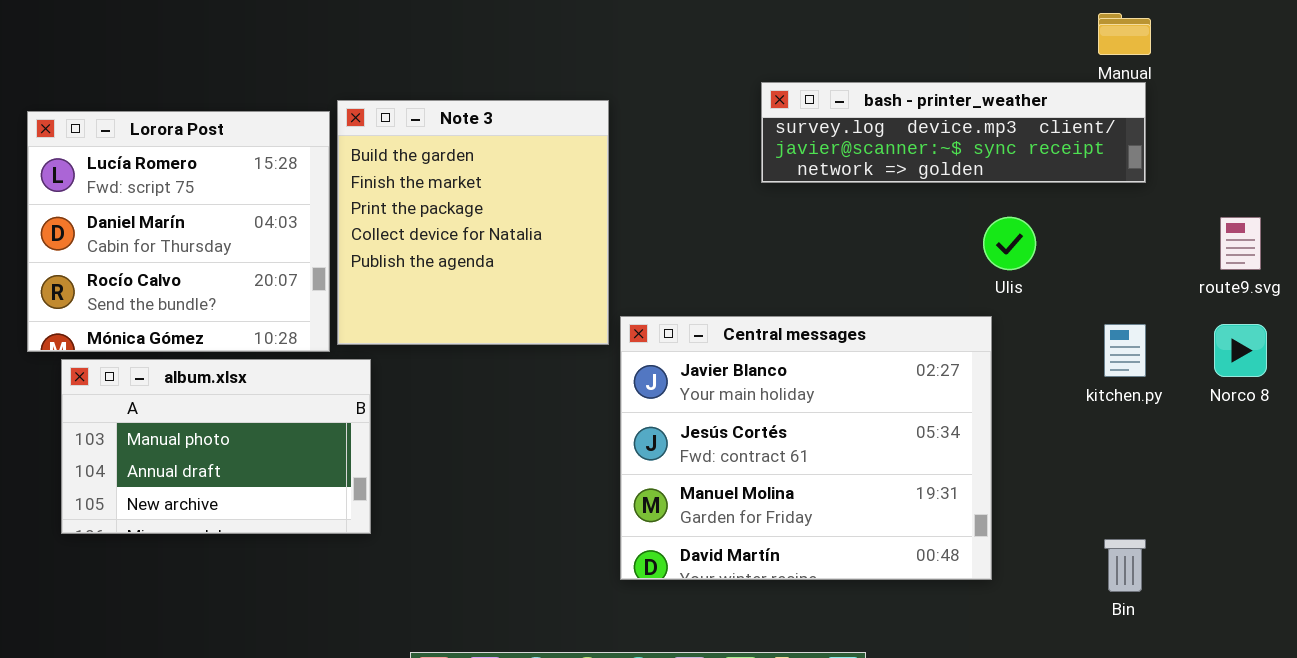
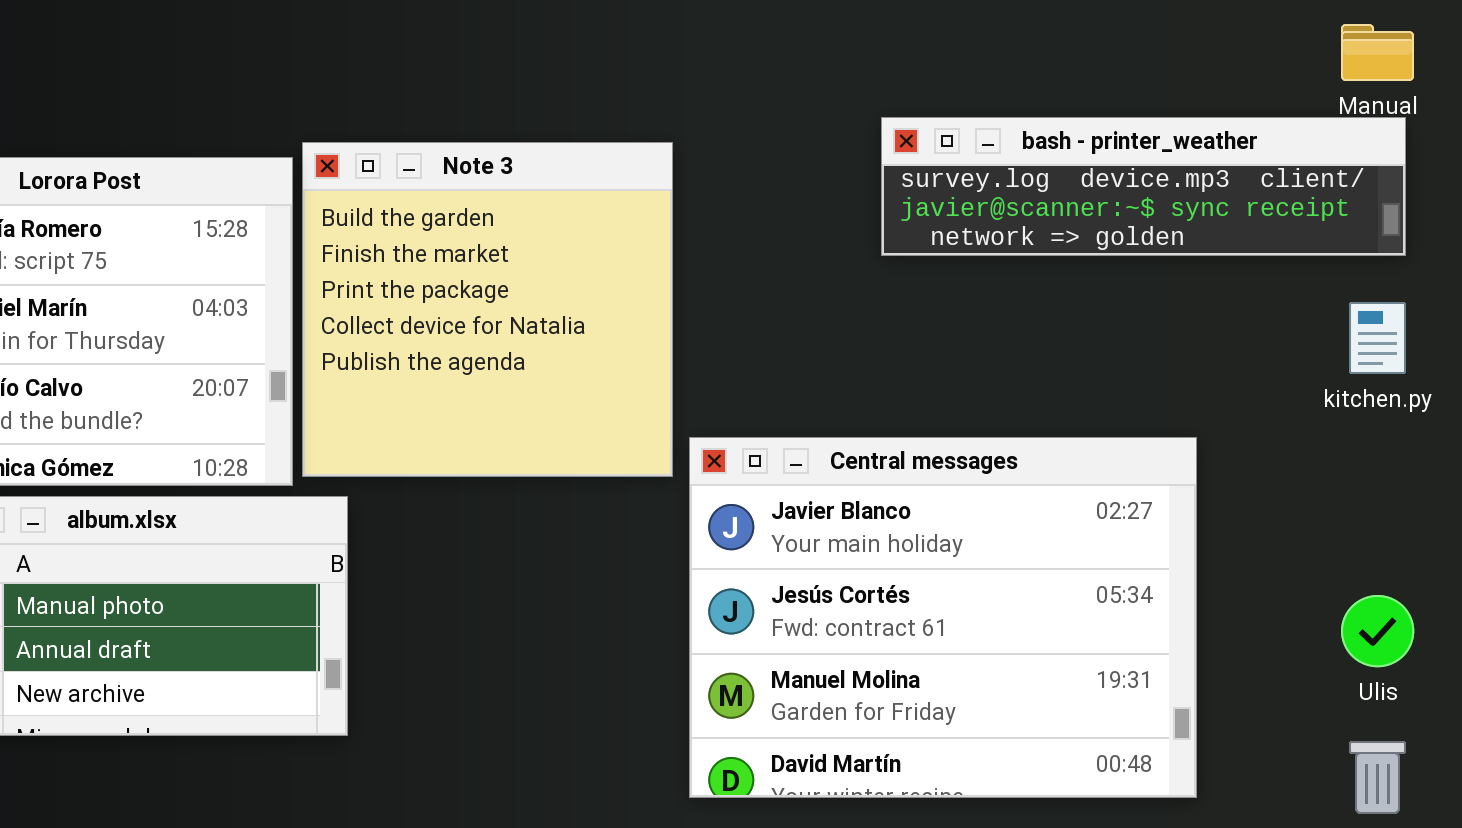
Ulis: [983,217,1036,270] -> [1341,595,1414,667], moved
kitchen.py: [1104,324,1146,377] -> [1349,302,1406,374], moved

